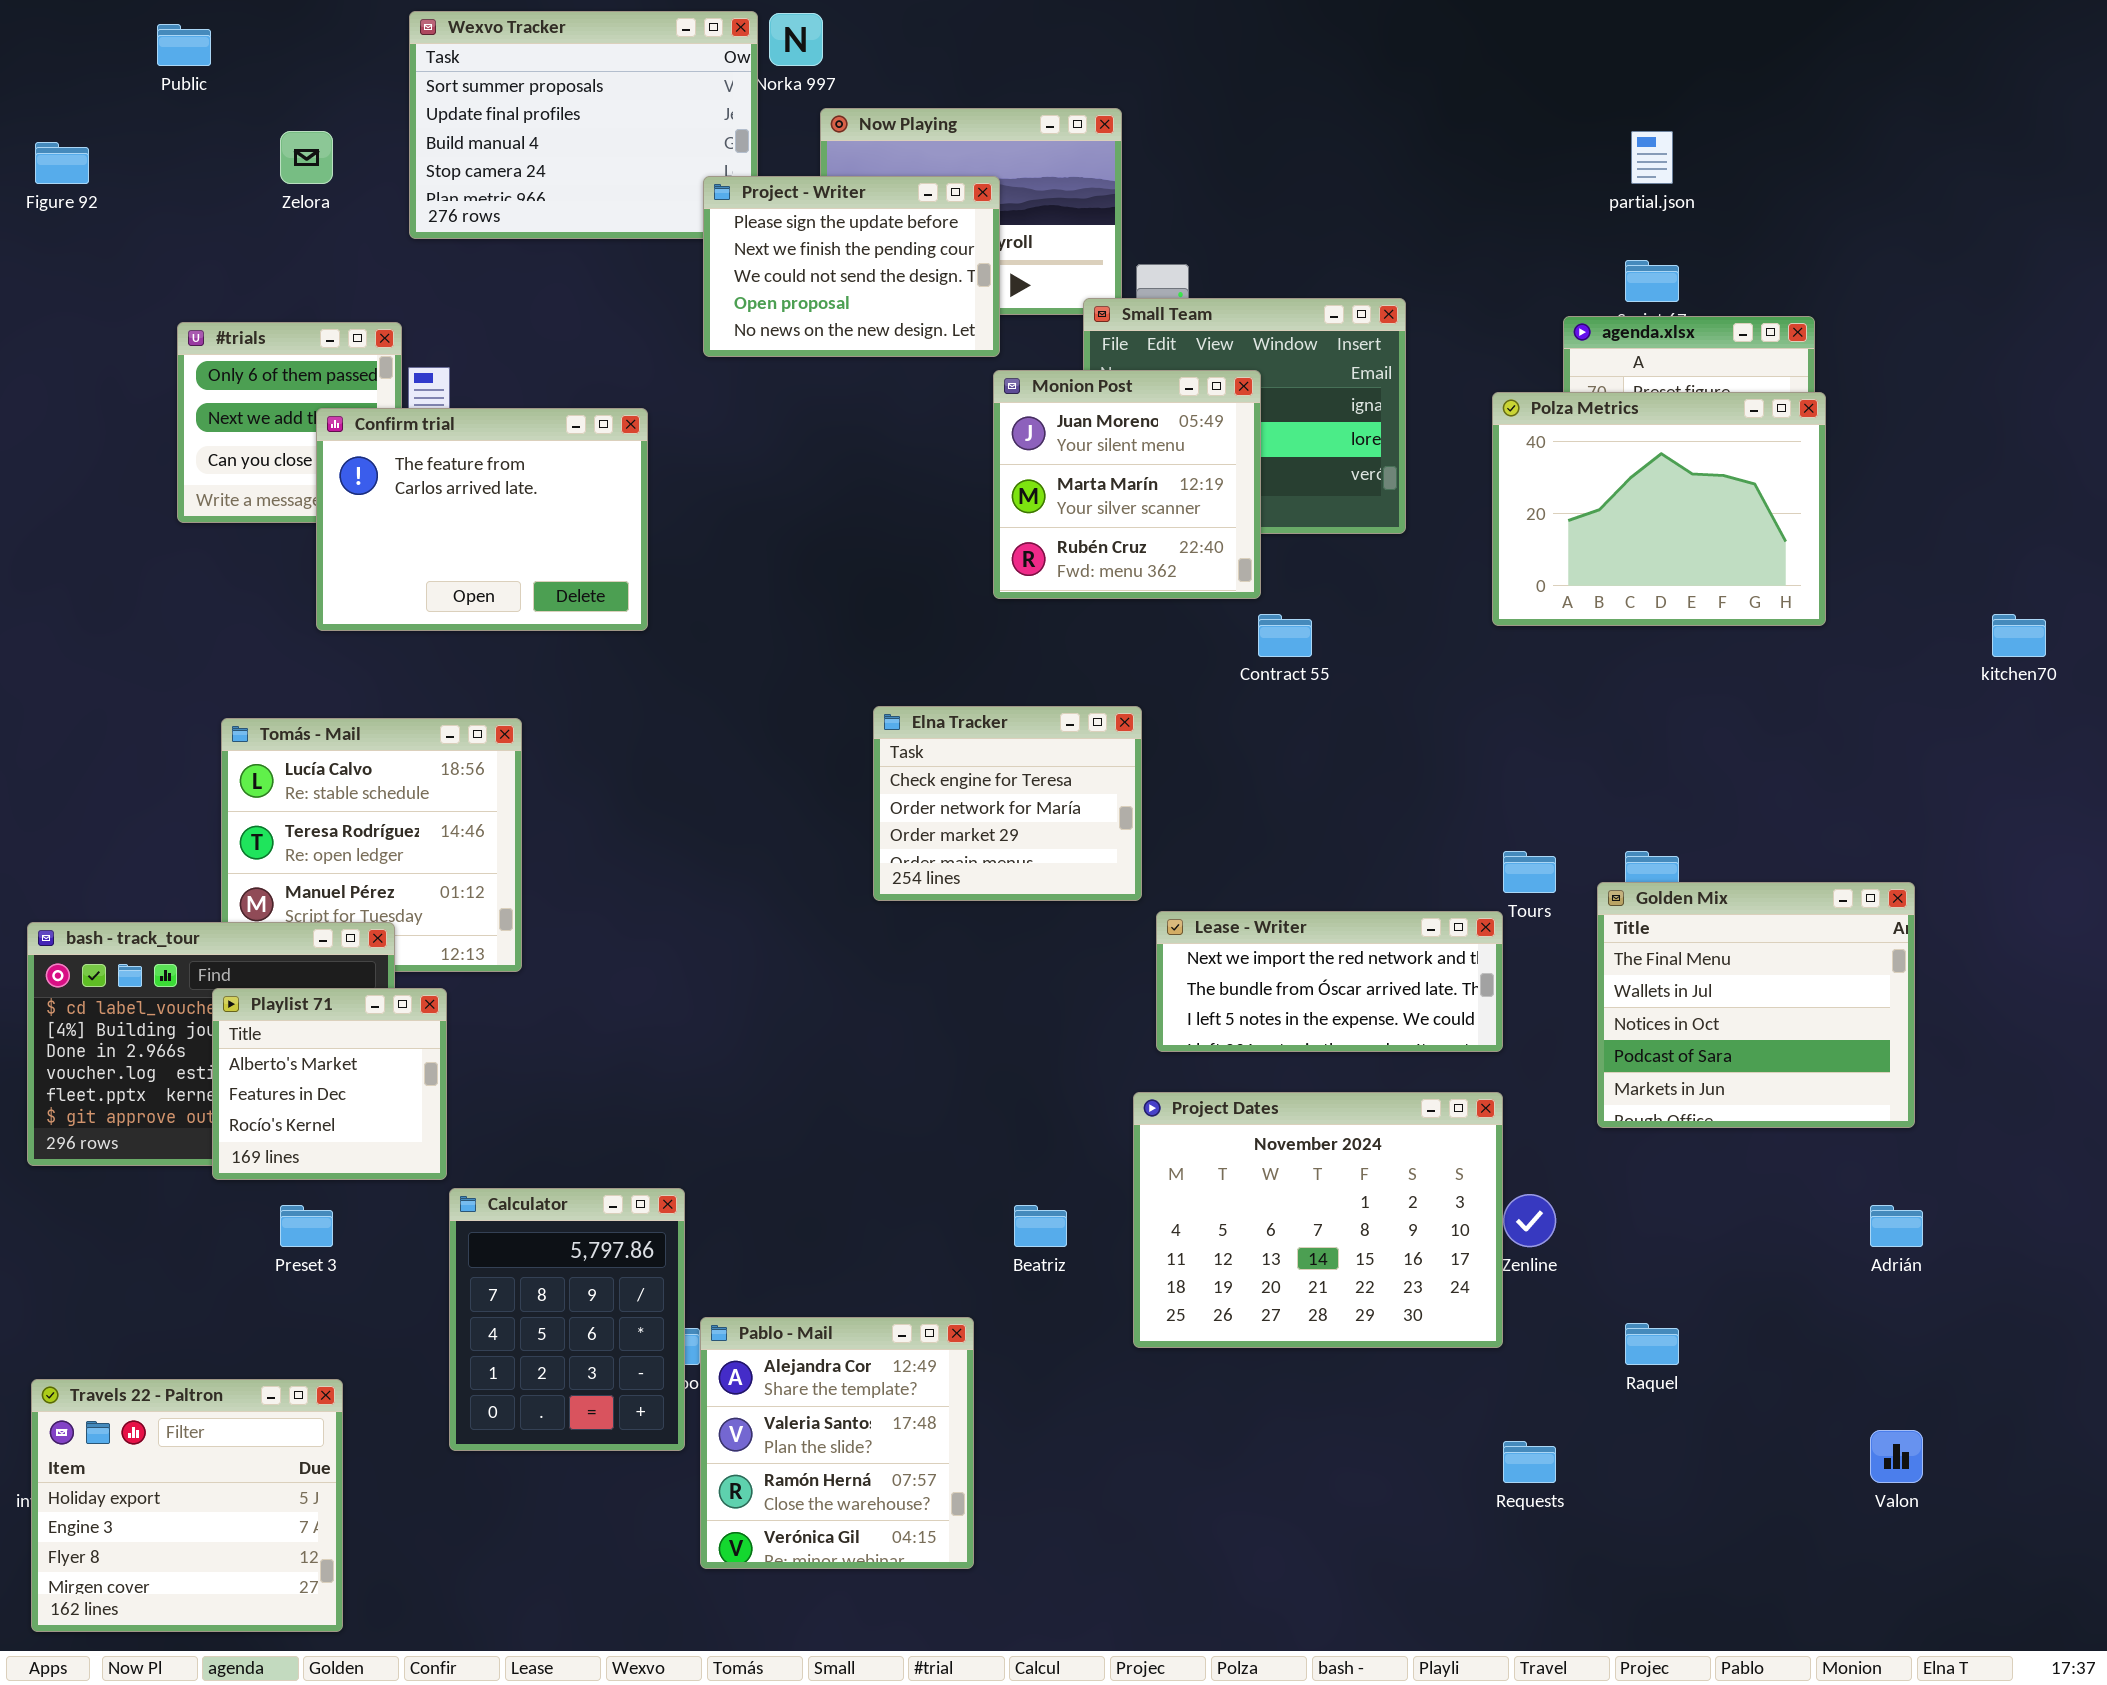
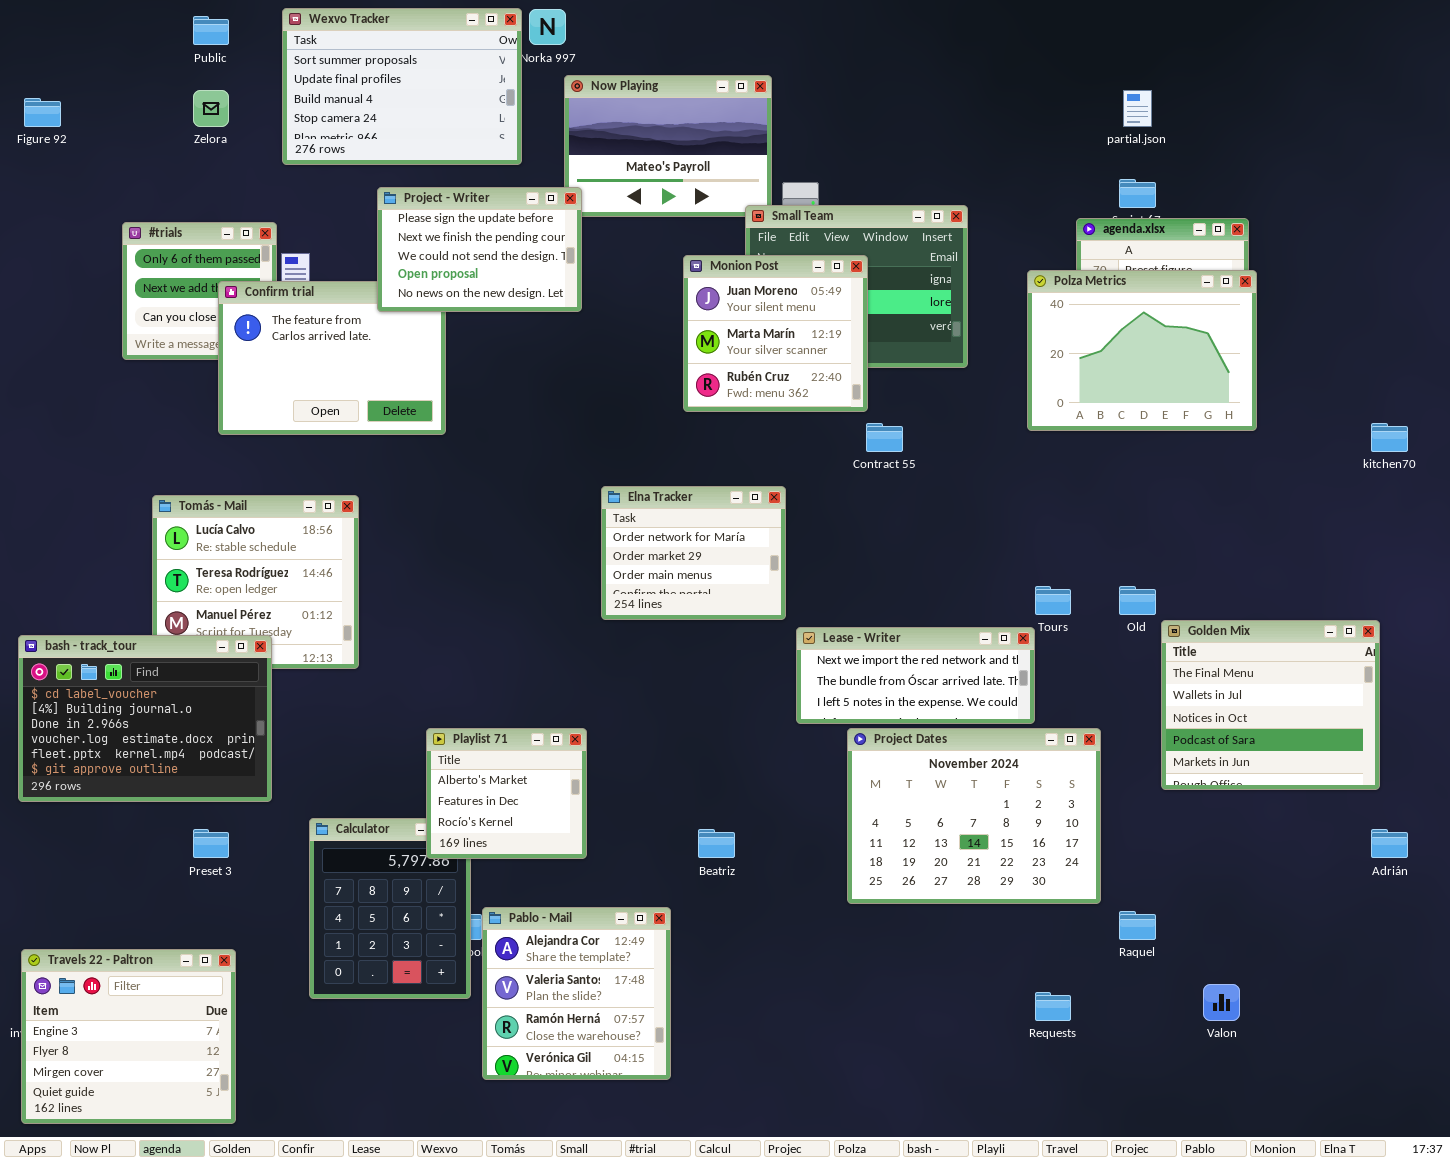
Public: [157,24,211,66] -> [193,16,229,45], moved
Project - Writer: [703,176,1000,357] -> [377,187,582,312], moved
Elna Tracker: [873,706,1142,901] -> [601,486,786,620], scrolled down 1 row
Golden Mix: [1597,882,1915,1128] -> [1161,620,1380,790], moved
Playlist 71: [212,988,447,1180] -> [426,728,587,859], moved
Project Dates: [1133,1092,1503,1348] -> [847,728,1101,904], moved
Adrián: [1870,1205,1923,1247] -> [1371,829,1408,858], moved
Travels 22 - Paltron: [31,1379,343,1632] -> [21,949,236,1124], scrolled down 1 row
Valon: [1870,1430,1923,1483] -> [1203,984,1240,1021], moved

